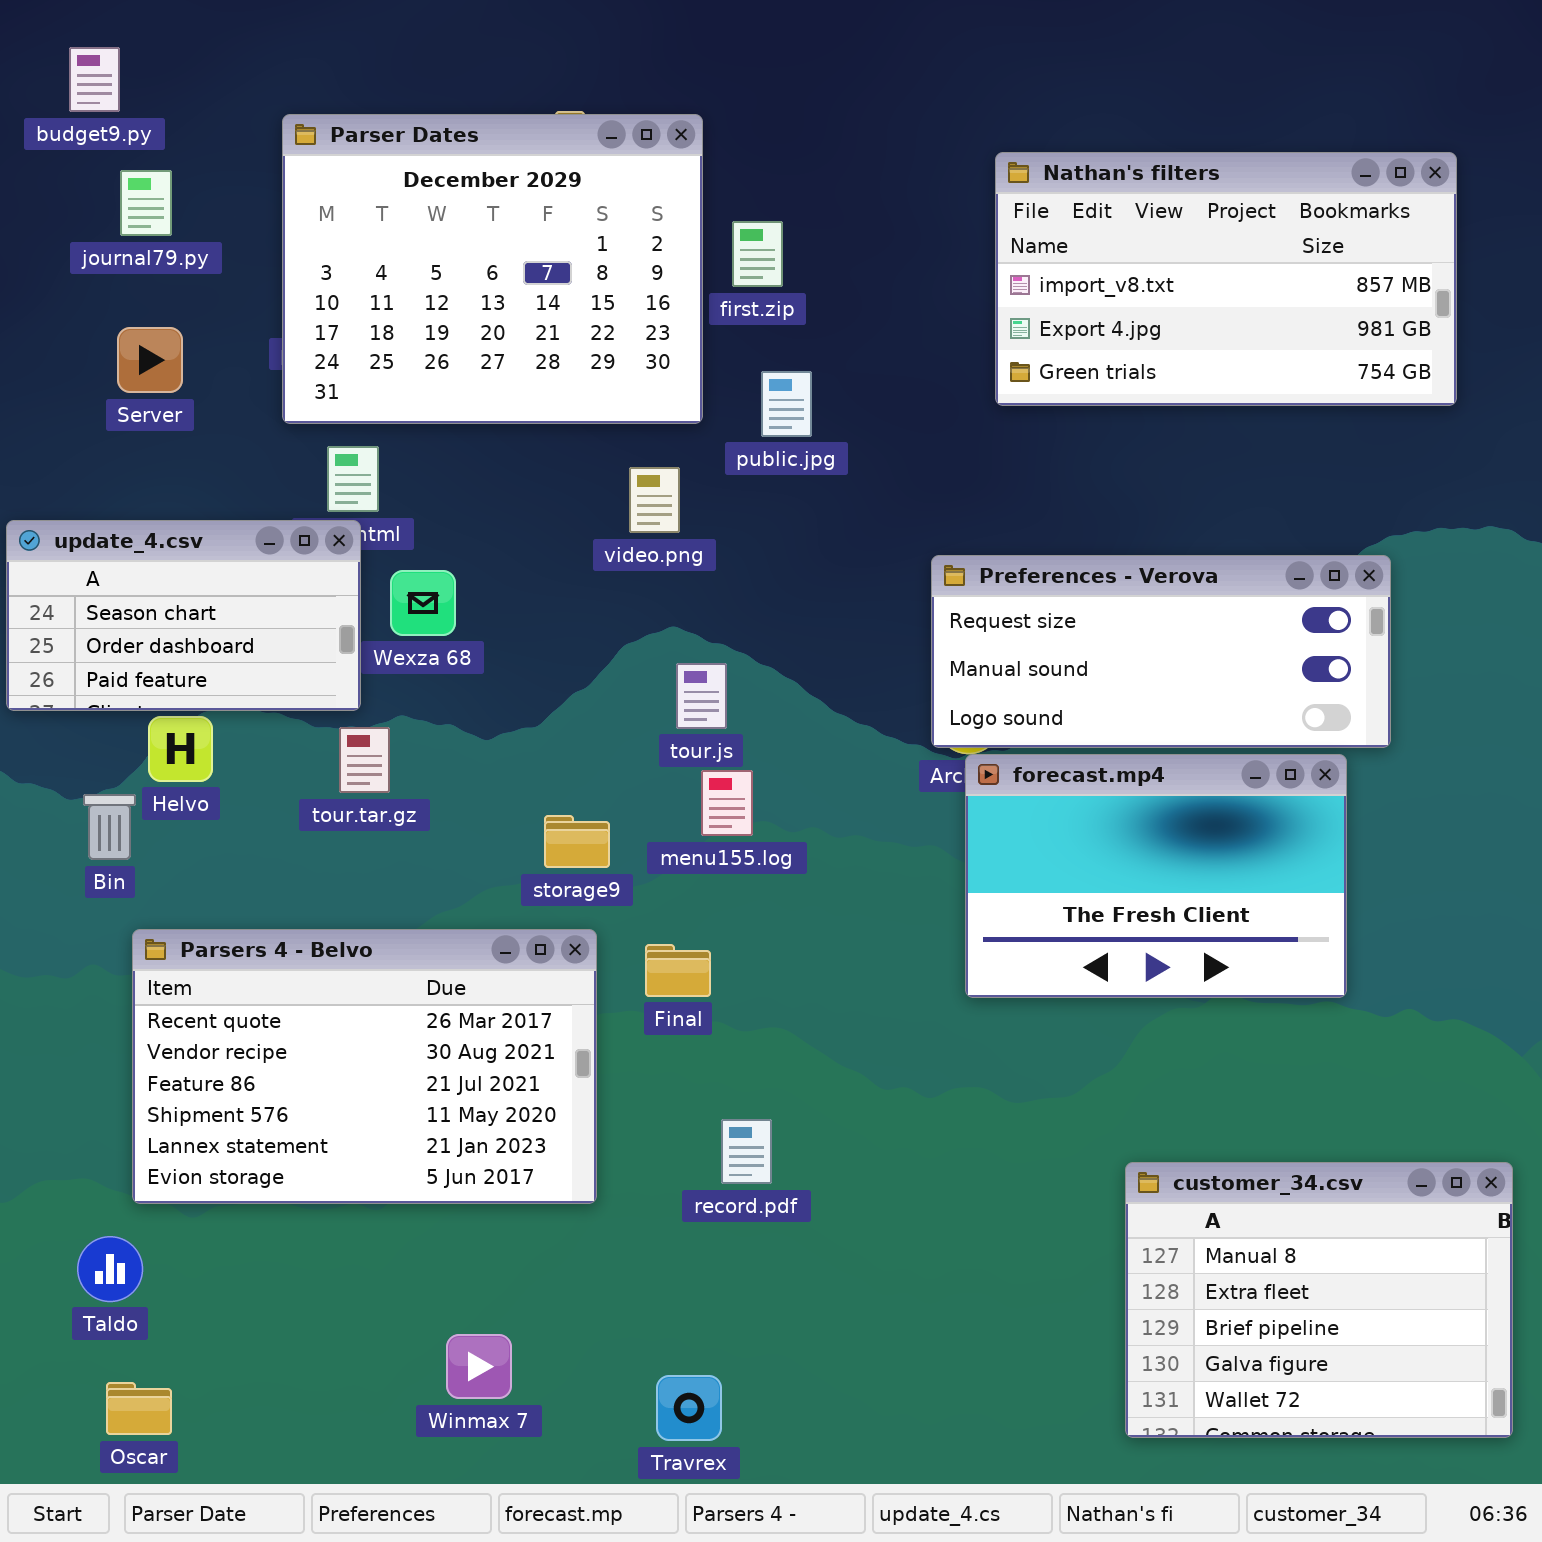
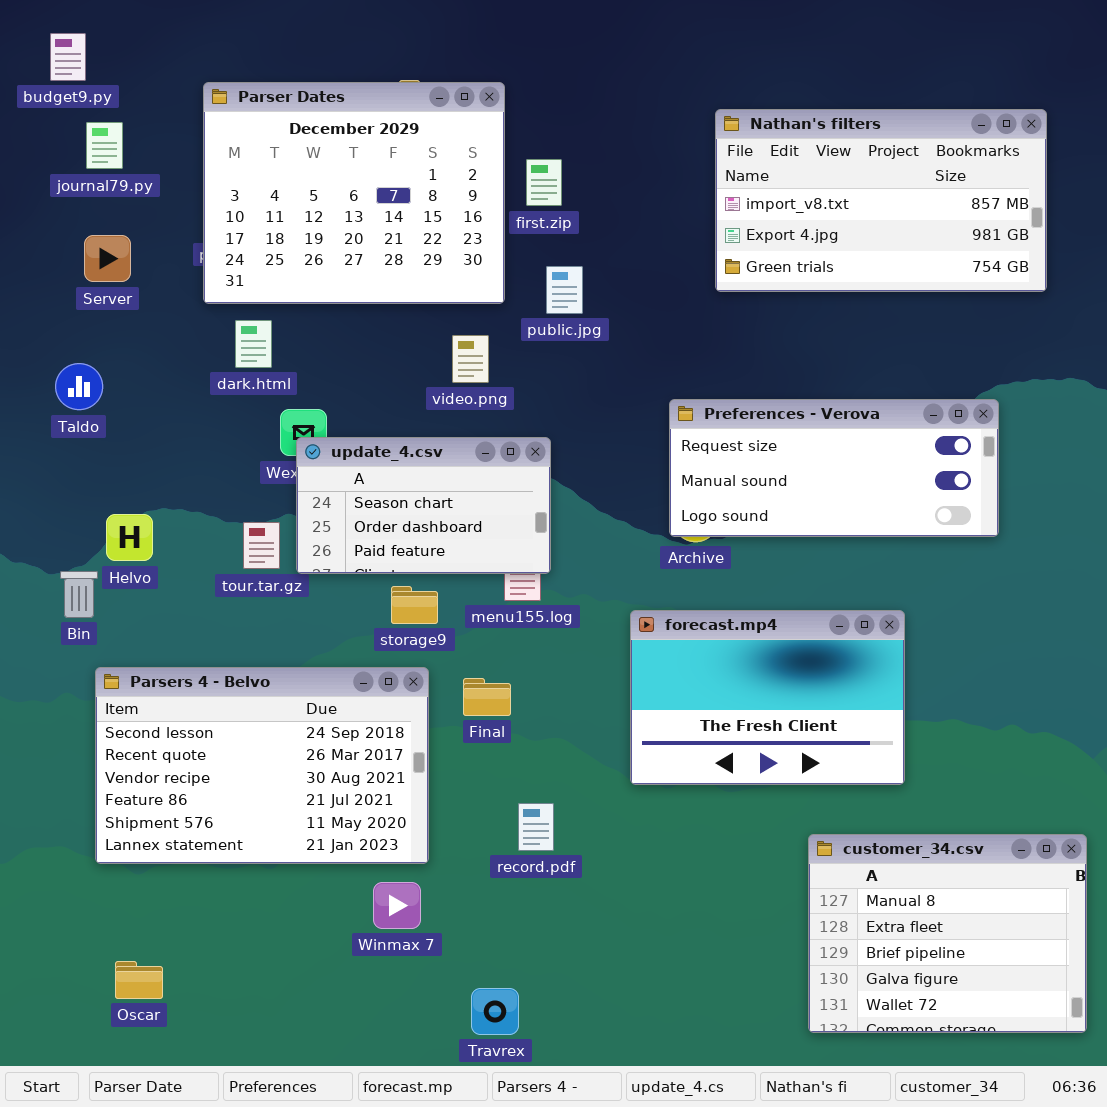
update_4.csv: [6,520,361,711] -> [296,437,551,574], moved
forecast.mp4: [965,754,1347,998] -> [630,610,905,785], moved
Parsers 4 - Belvo: [132,929,597,1204] -> [95,667,429,864], scrolled up 1 row
Taldo: [77,1236,143,1302] -> [55,363,103,410], moved
Winmax 7: [446,1334,512,1399] -> [373,882,421,929], moved
Oscar: [106,1382,172,1435] -> [115,961,163,999], moved

